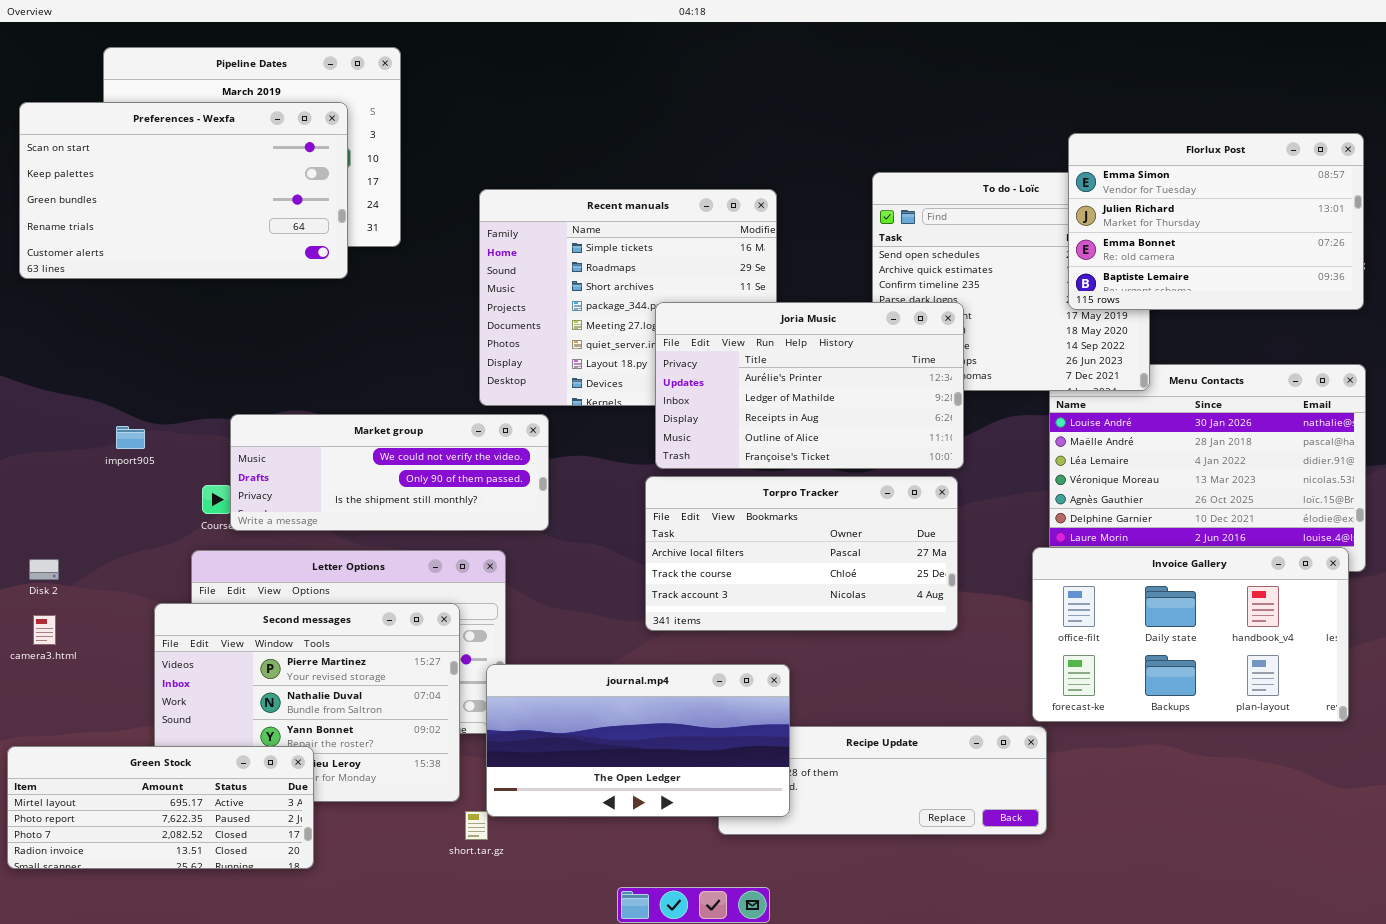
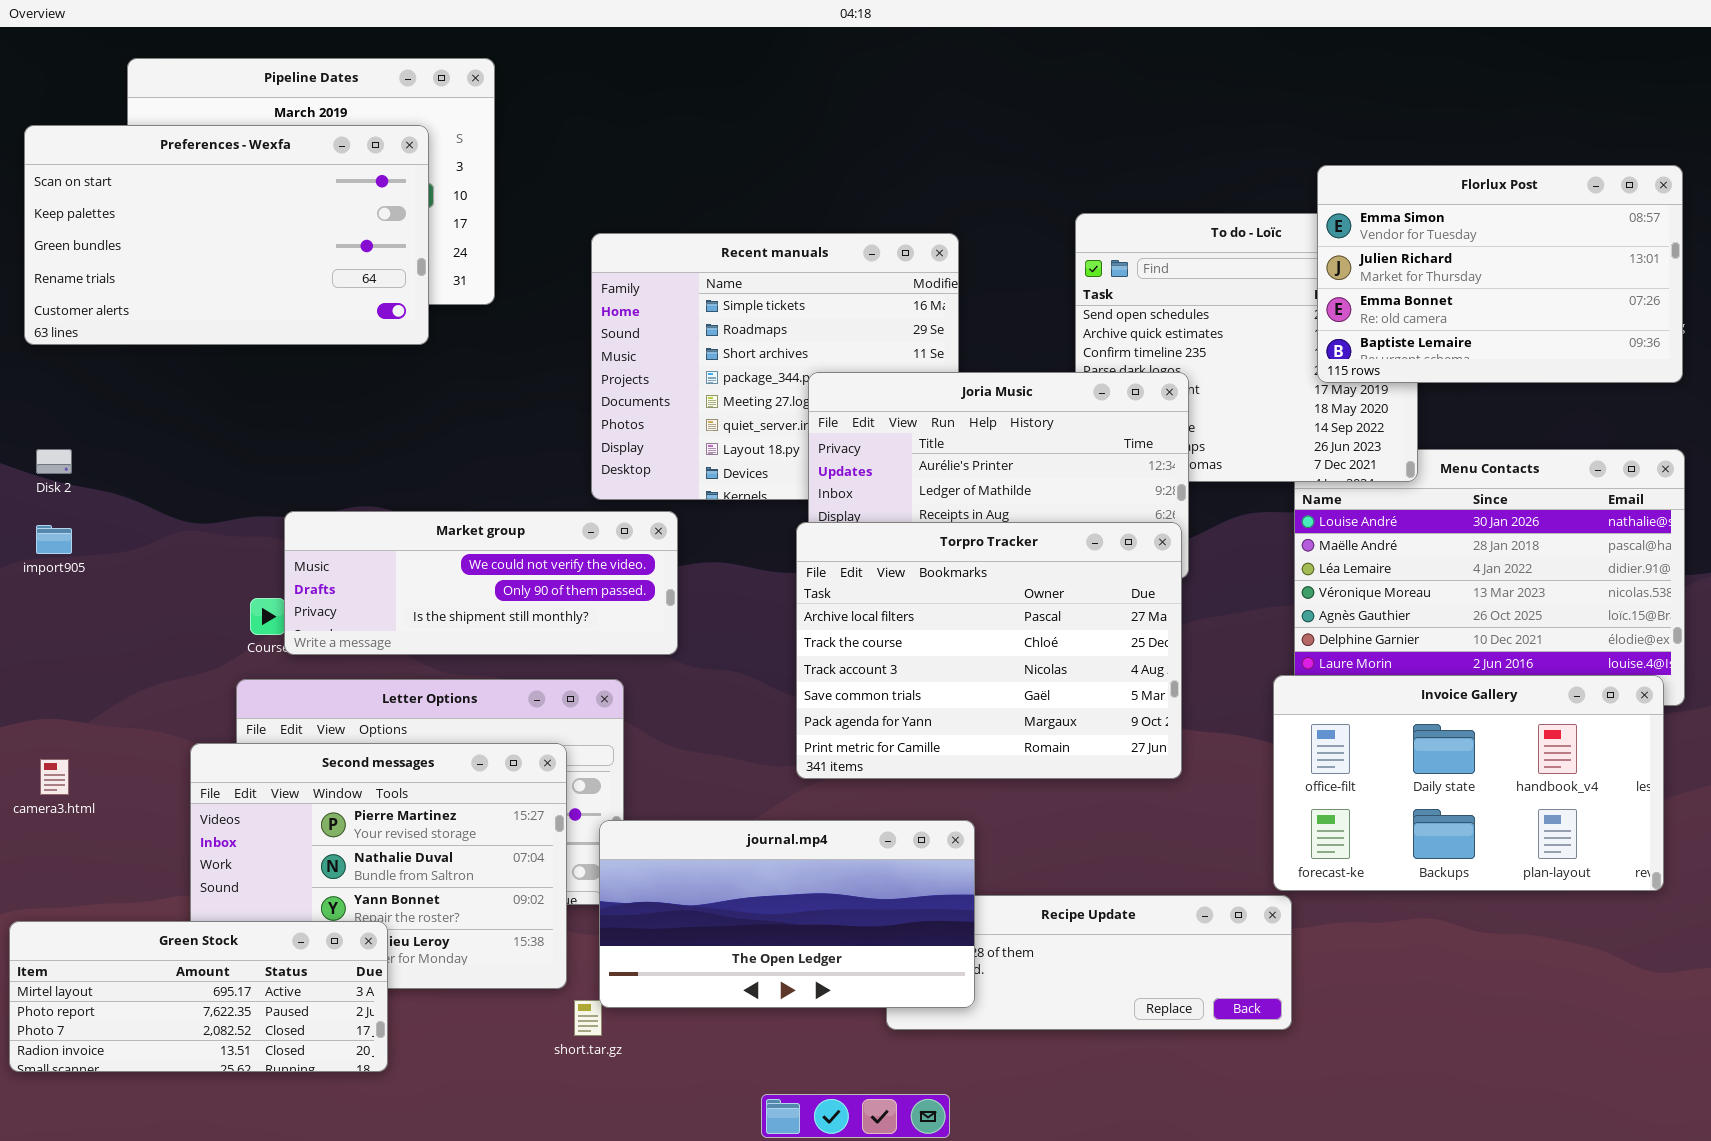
import905: [116,426,145,449] -> [36,525,72,554], moved
Torpro Tracker: [645,476,958,631] -> [796,522,1182,779], resized
Disk 2: [29,559,59,580] -> [36,449,72,474], moved

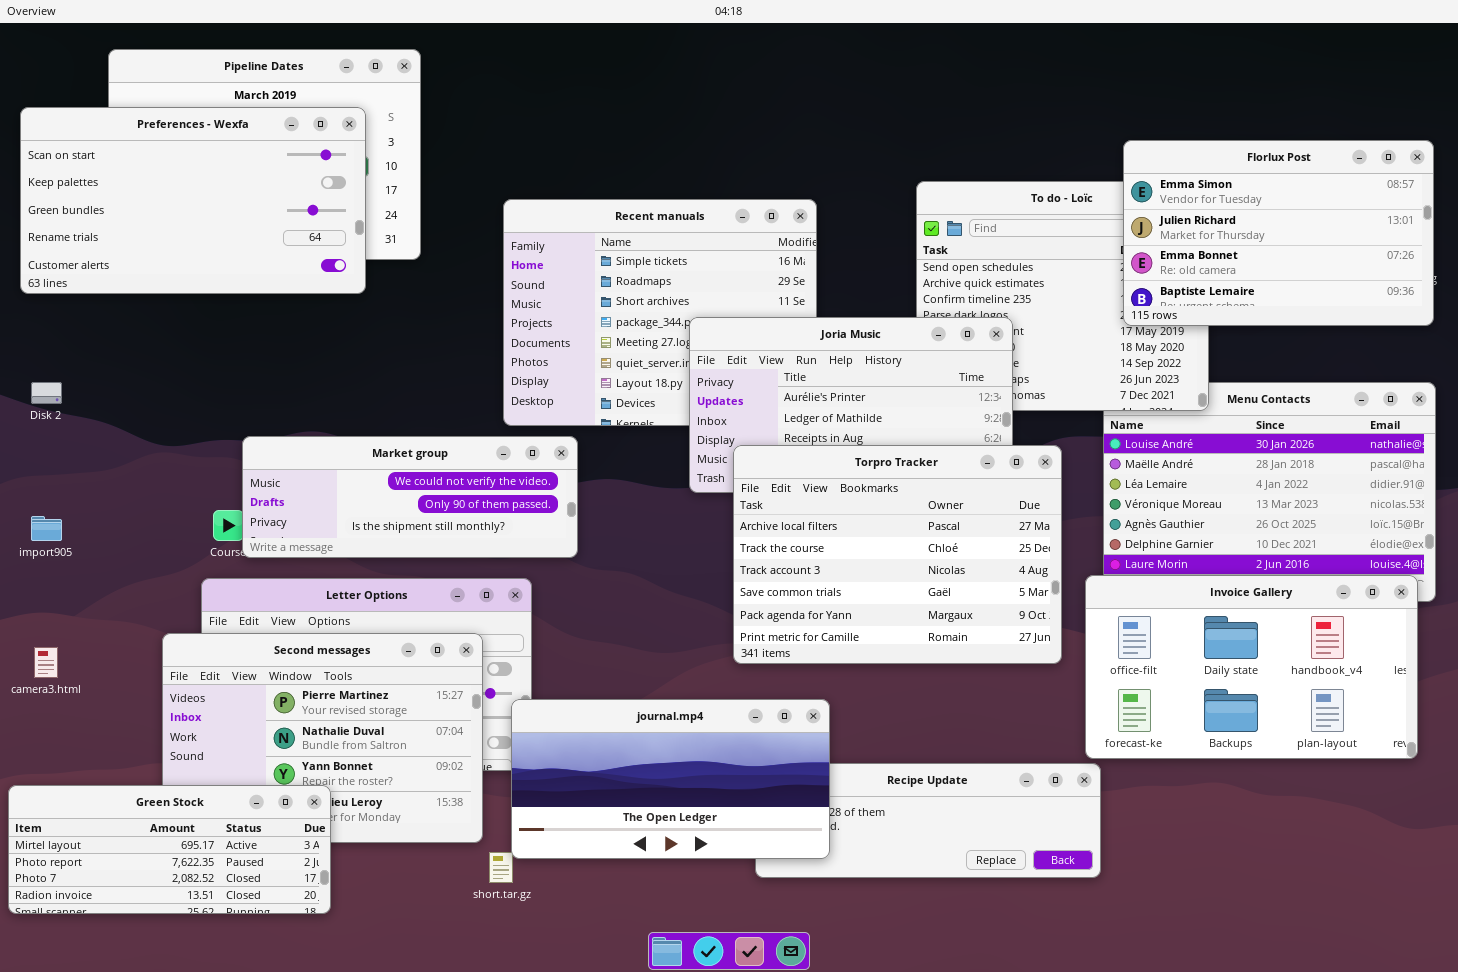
Torpro Tracker: [796,522,1182,779] -> [733,445,1062,664], moved
import905: [36,525,72,554] -> [31,516,62,541], moved

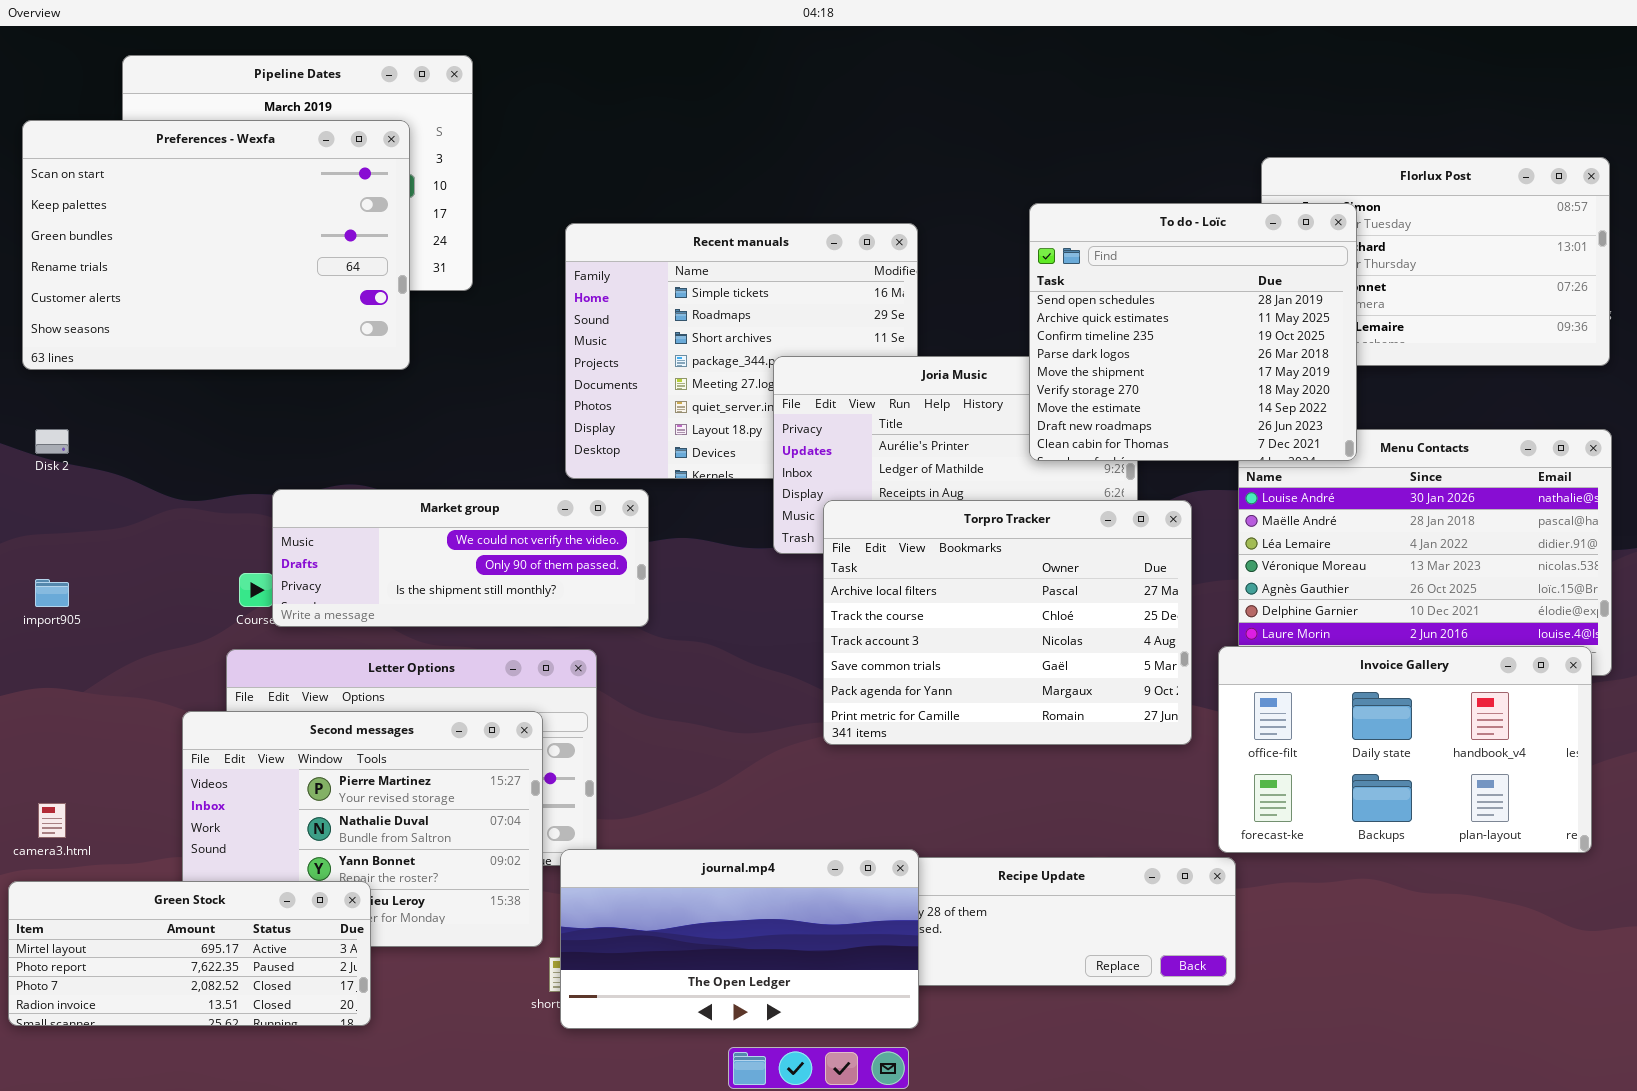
Preferences - Wexfa: [20,107,366,294] -> [22,120,410,370], resized
To do - Loïc: [916,181,1209,411] -> [1029,203,1357,461], raised
camera3.html: [34,647,58,678] -> [38,803,66,838], moved
journal.mp4: [511,699,830,859] -> [560,849,919,1029], moved

